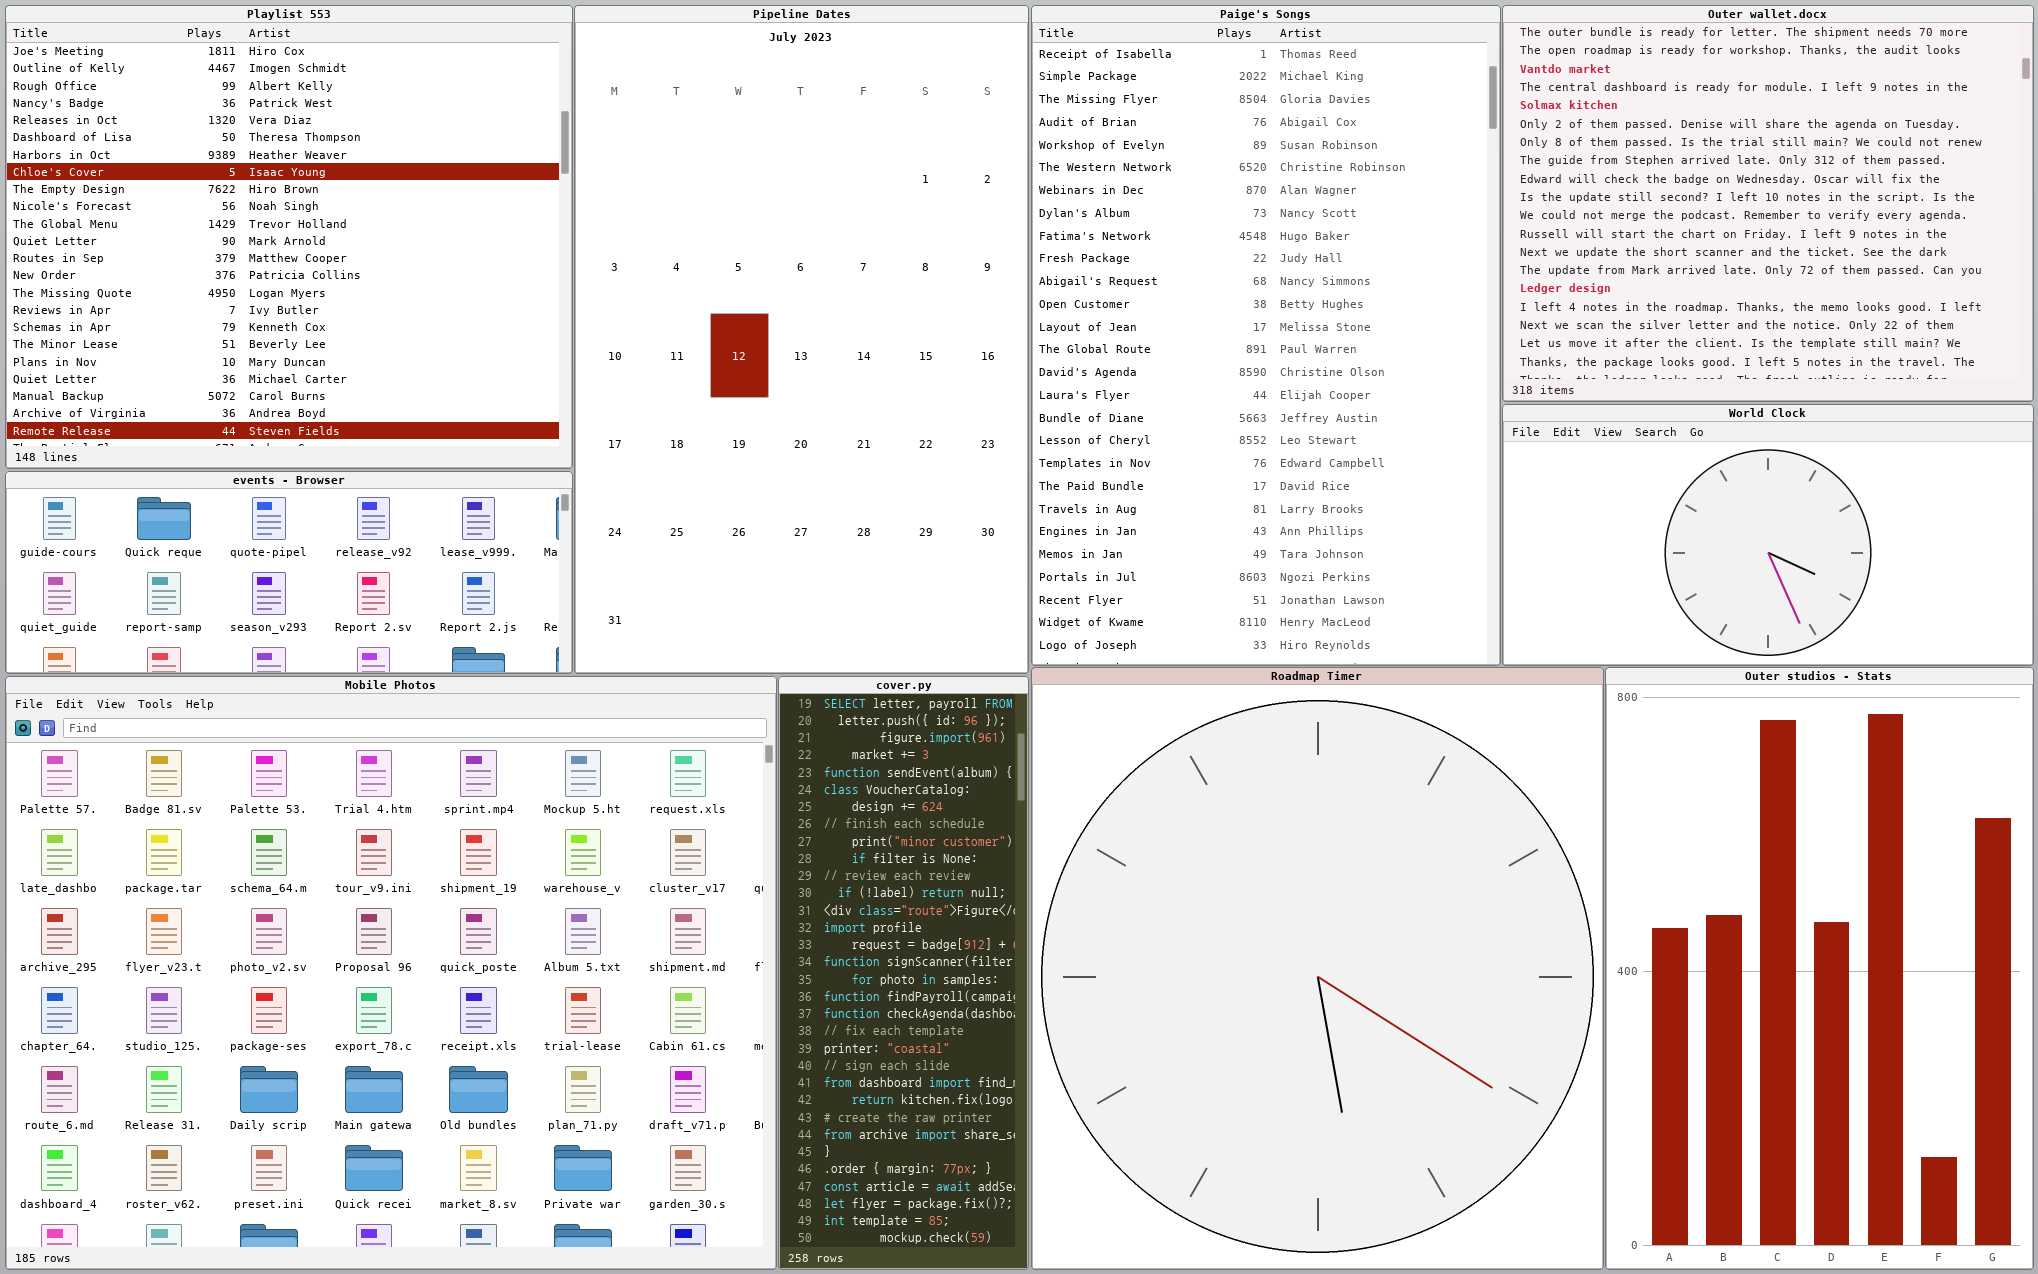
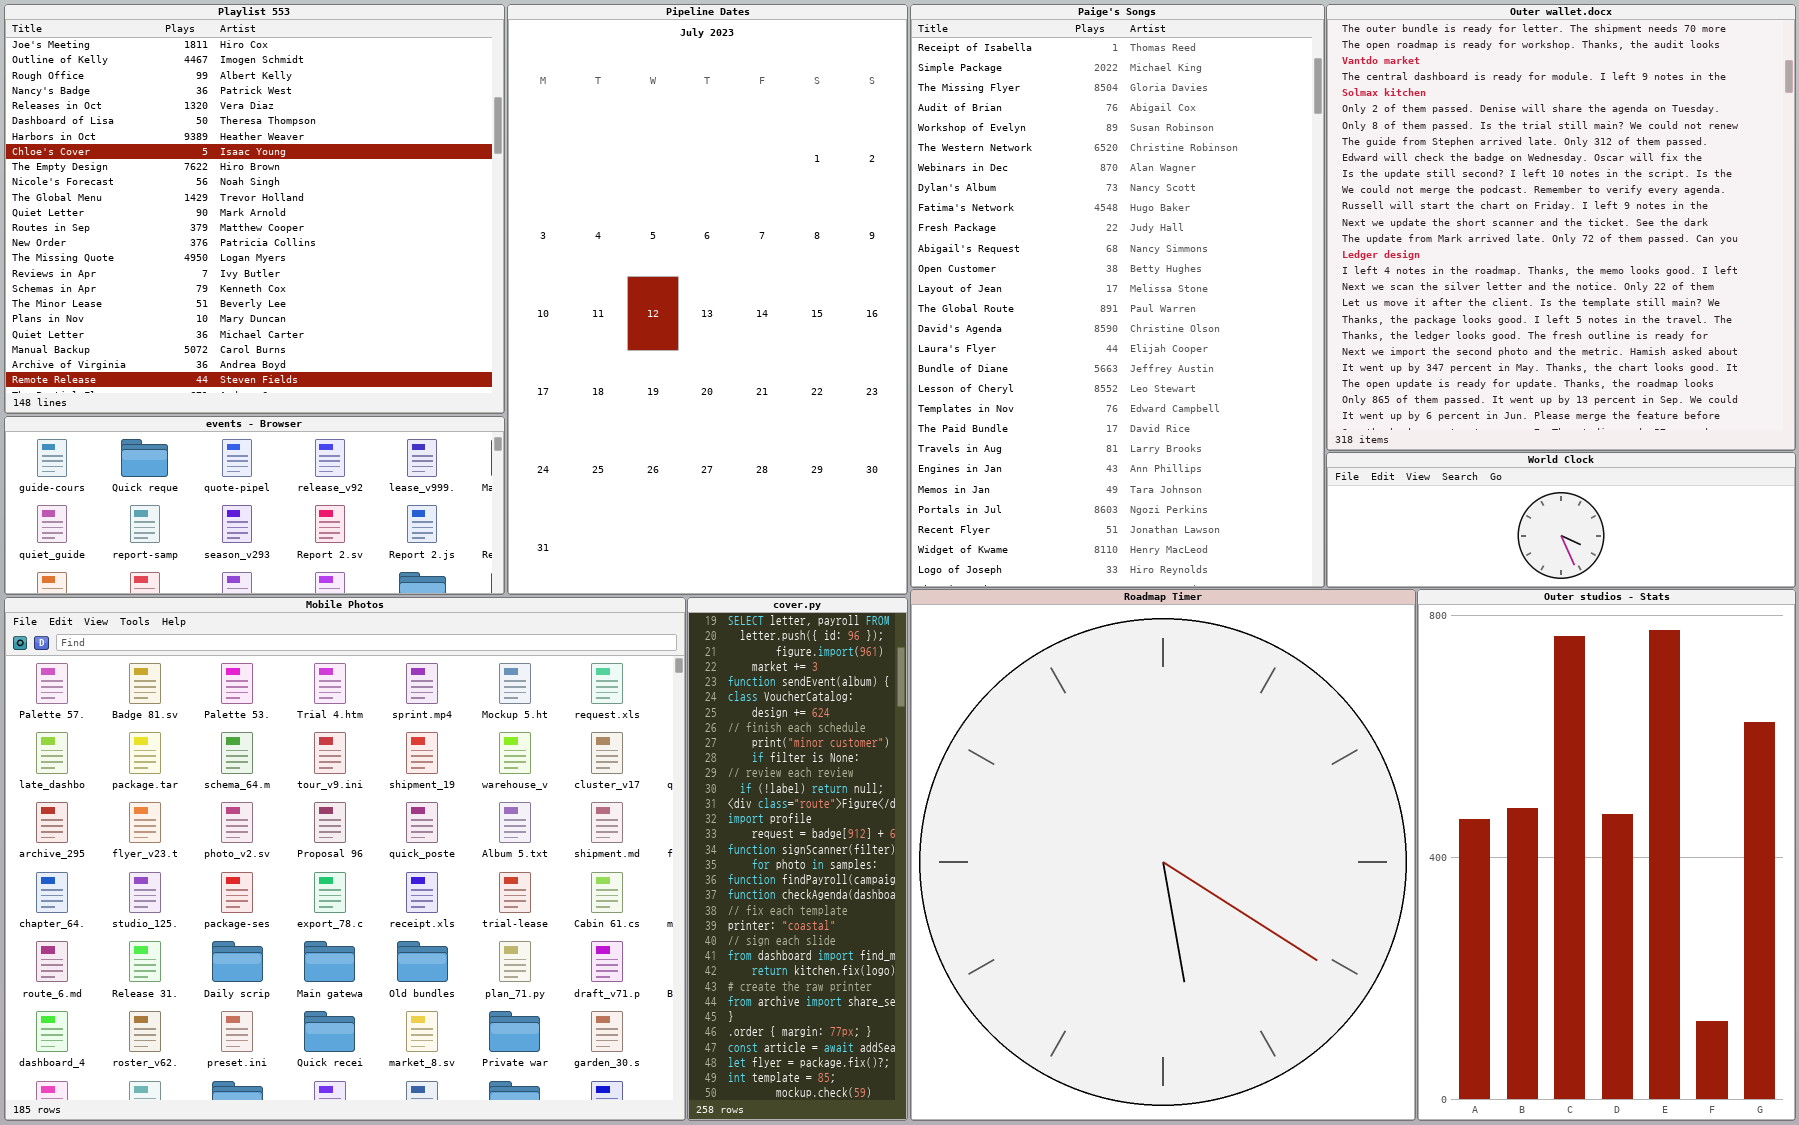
Outer wallet.docx: [1502,5,2034,402] -> [1326,4,1796,451], resized
World Clock: [1502,404,2034,666] -> [1326,452,1796,588], resized

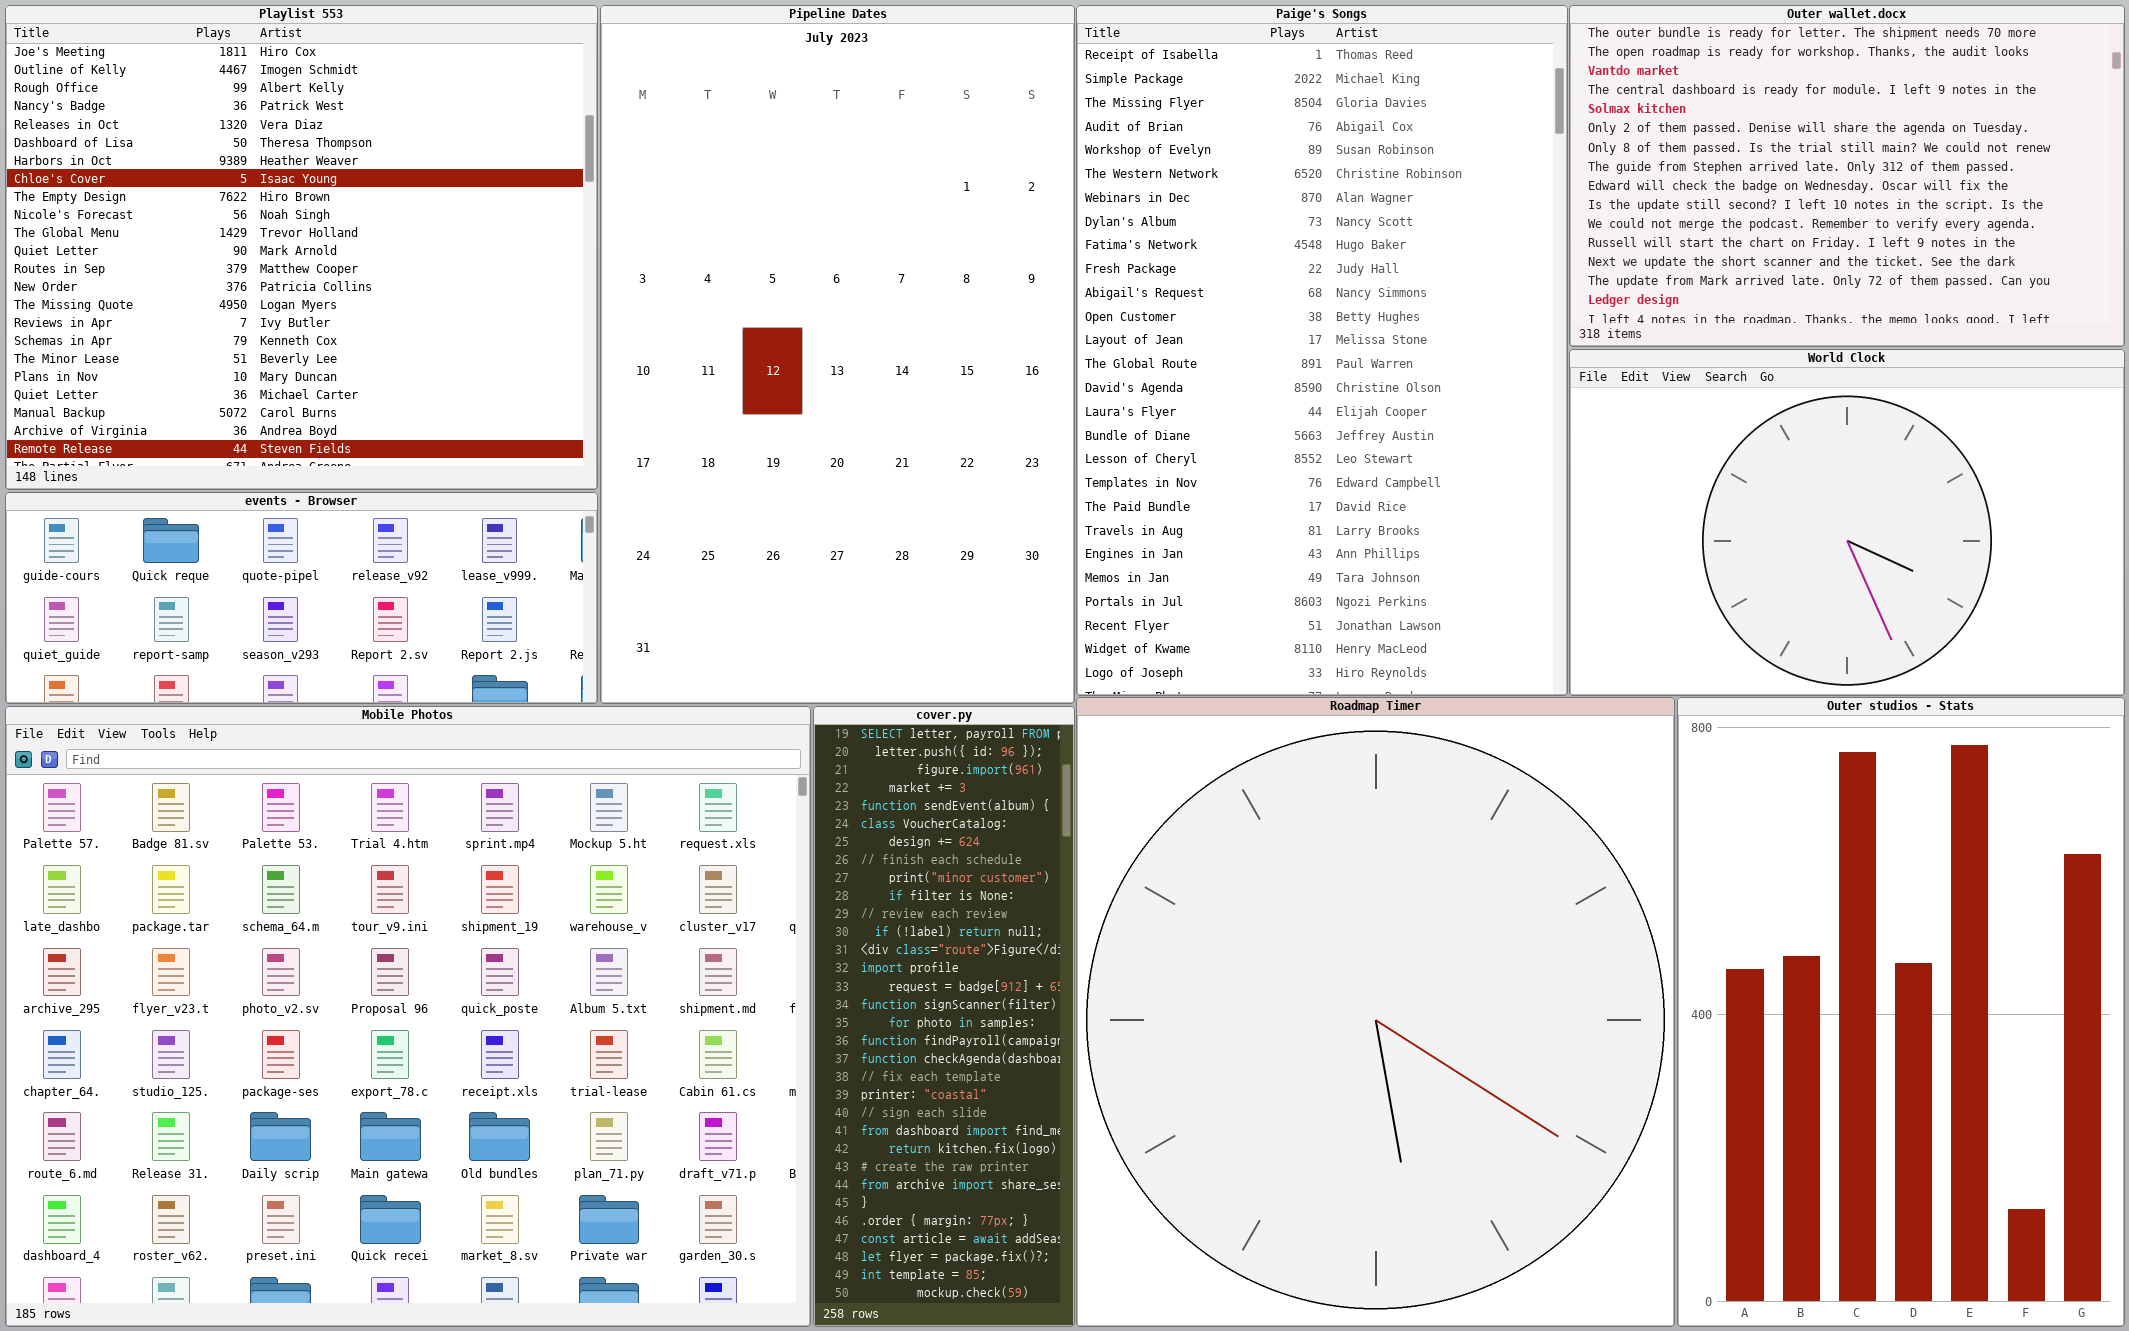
Outer wallet.docx: [1326,4,1796,451] -> [1569,5,2125,347], resized
World Clock: [1326,452,1796,588] -> [1569,349,2125,696], resized

